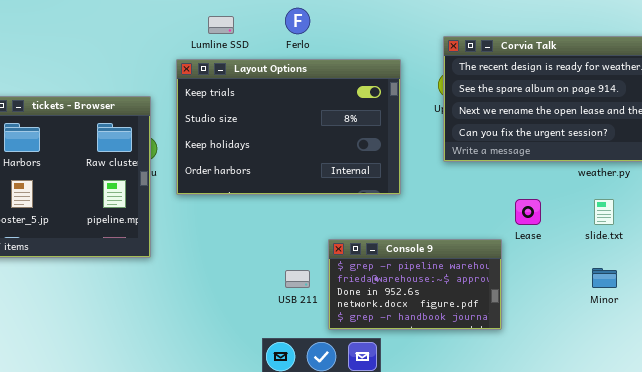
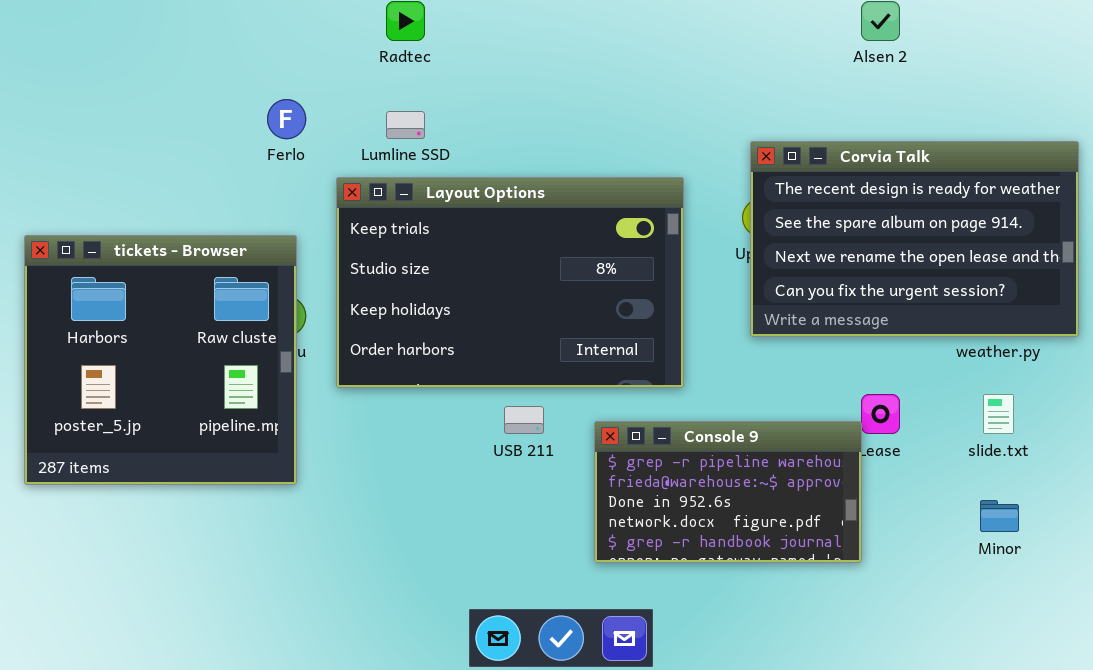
Ferlo: [285,8,310,34] -> [267,99,306,139], moved
Console 9: [328,239,502,330] -> [594,421,862,563], moved
USB 211: [285,270,310,288] -> [504,406,544,434], moved

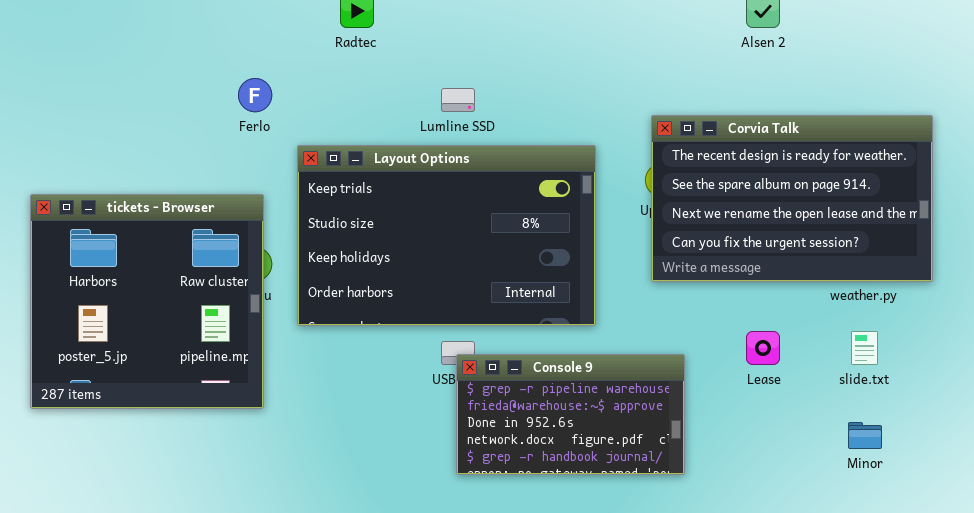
Lumline SSD: [386,111,425,139] -> [441,88,475,112], moved
Console 9: [594,421,862,563] -> [456,354,685,475], moved

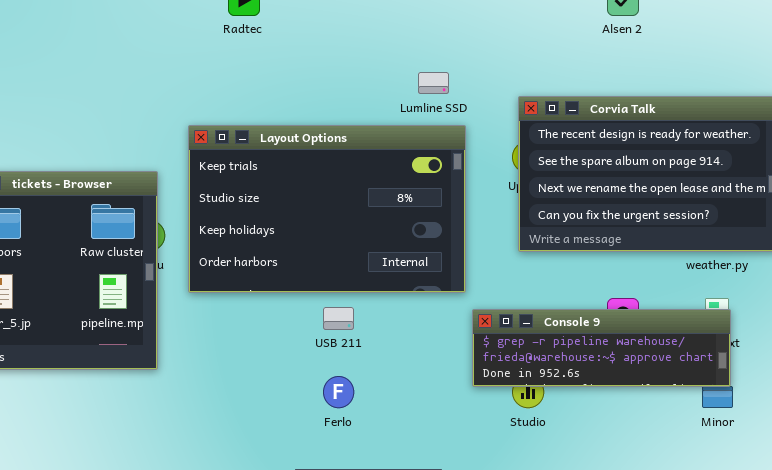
Ferlo: [238,78,272,112] -> [323,376,354,408], moved
Lumline SSD: [441,88,475,112] -> [418,72,449,94], moved
Console 9: [456,354,685,475] -> [472,309,731,387], moved, resized

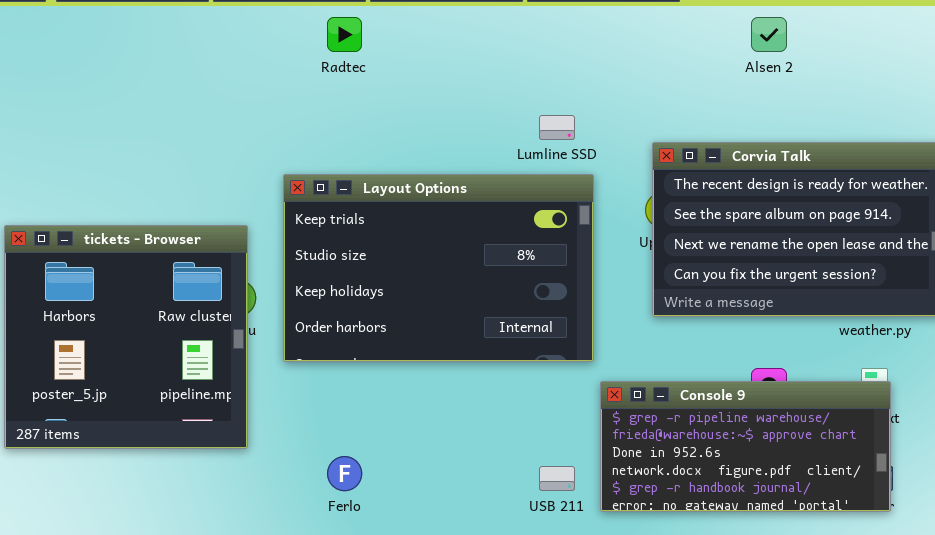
USB 211: [323,307,354,330] -> [539,466,575,491], moved
Console 9: [472,309,731,387] -> [600,381,891,512], resized
Ferlo: [323,376,354,408] -> [327,456,362,491], moved

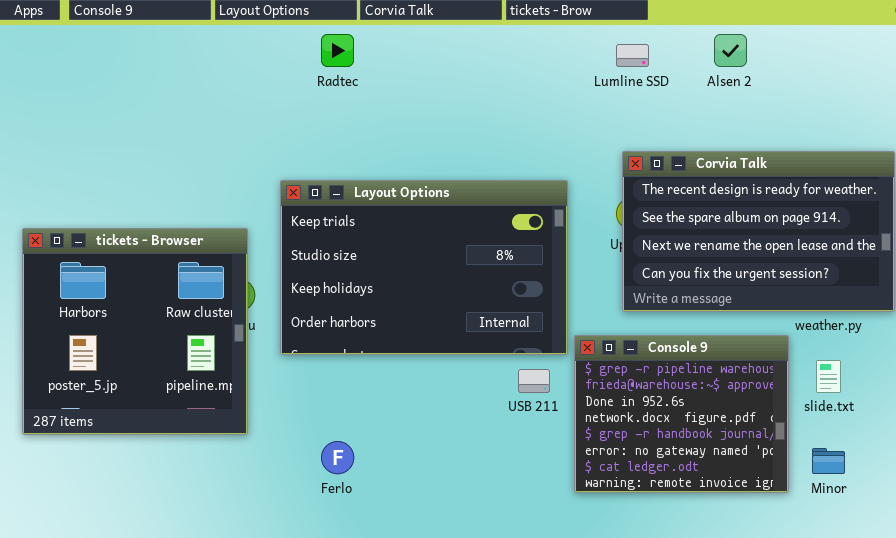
Lumline SSD: [539,115,575,140] -> [616,44,649,67], moved
Console 9: [600,381,891,512] -> [574,335,789,493], resized
USB 211: [539,466,575,491] -> [518,369,550,393], moved

